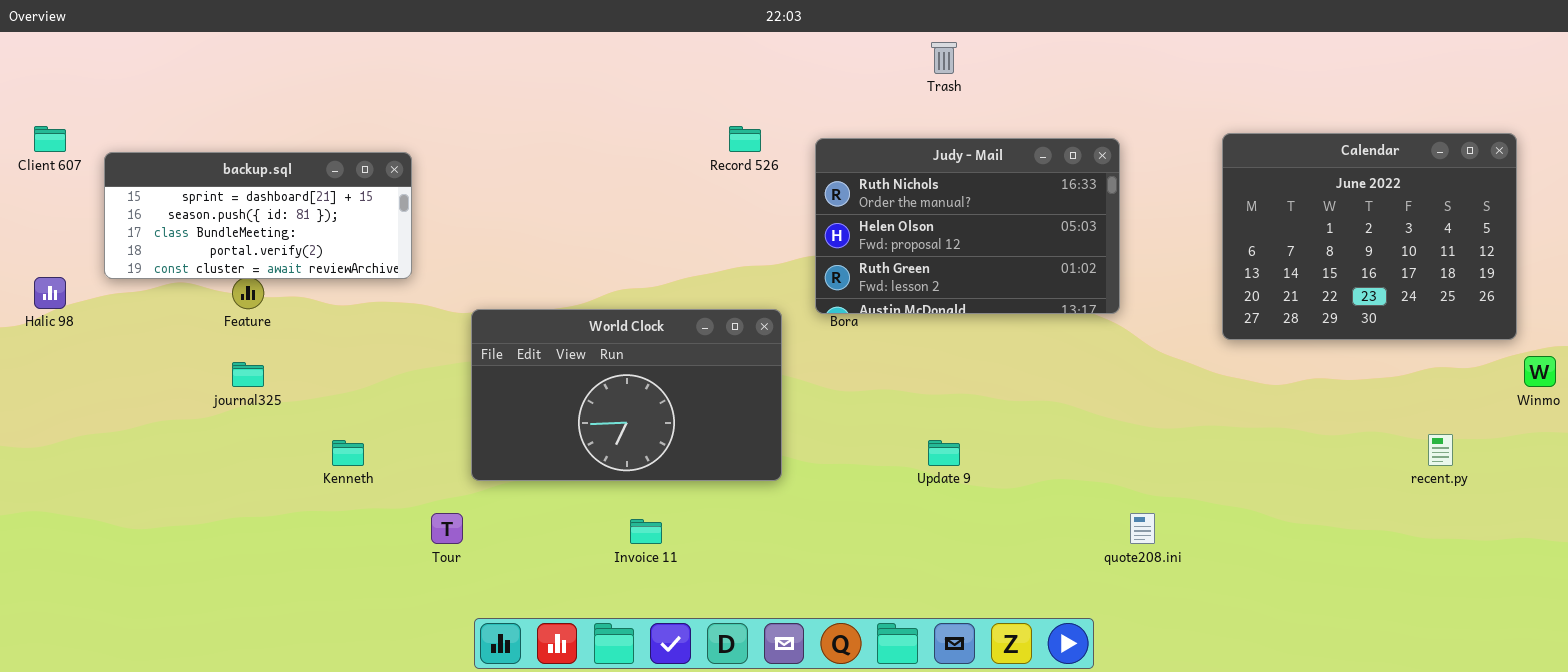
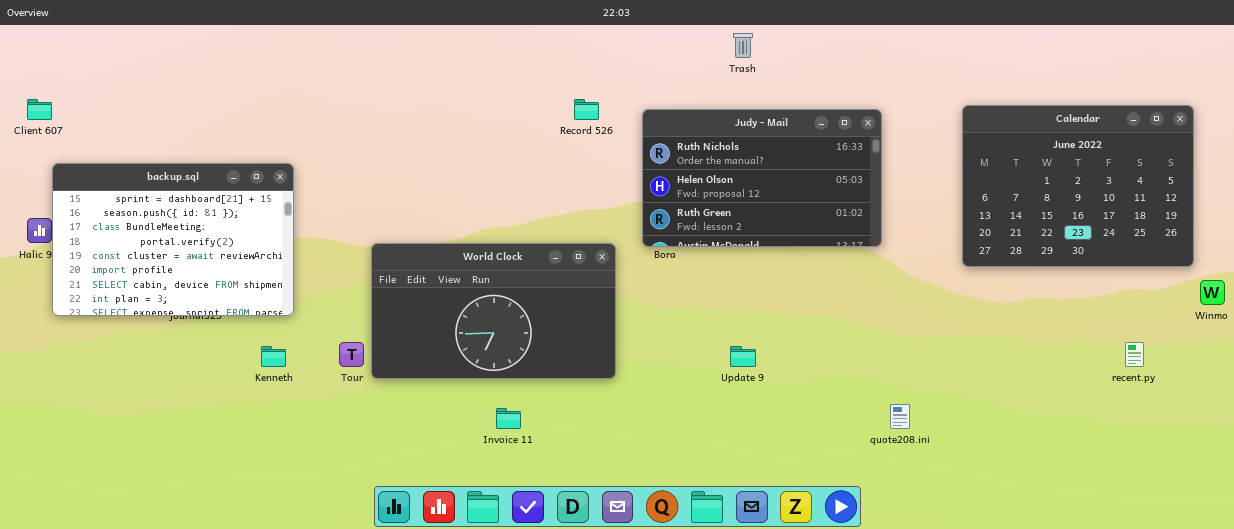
backup.sql: [104,152,412,279] -> [52,163,294,316], moved, resized
Tour: [431,513,463,544] -> [339,342,364,367], moved

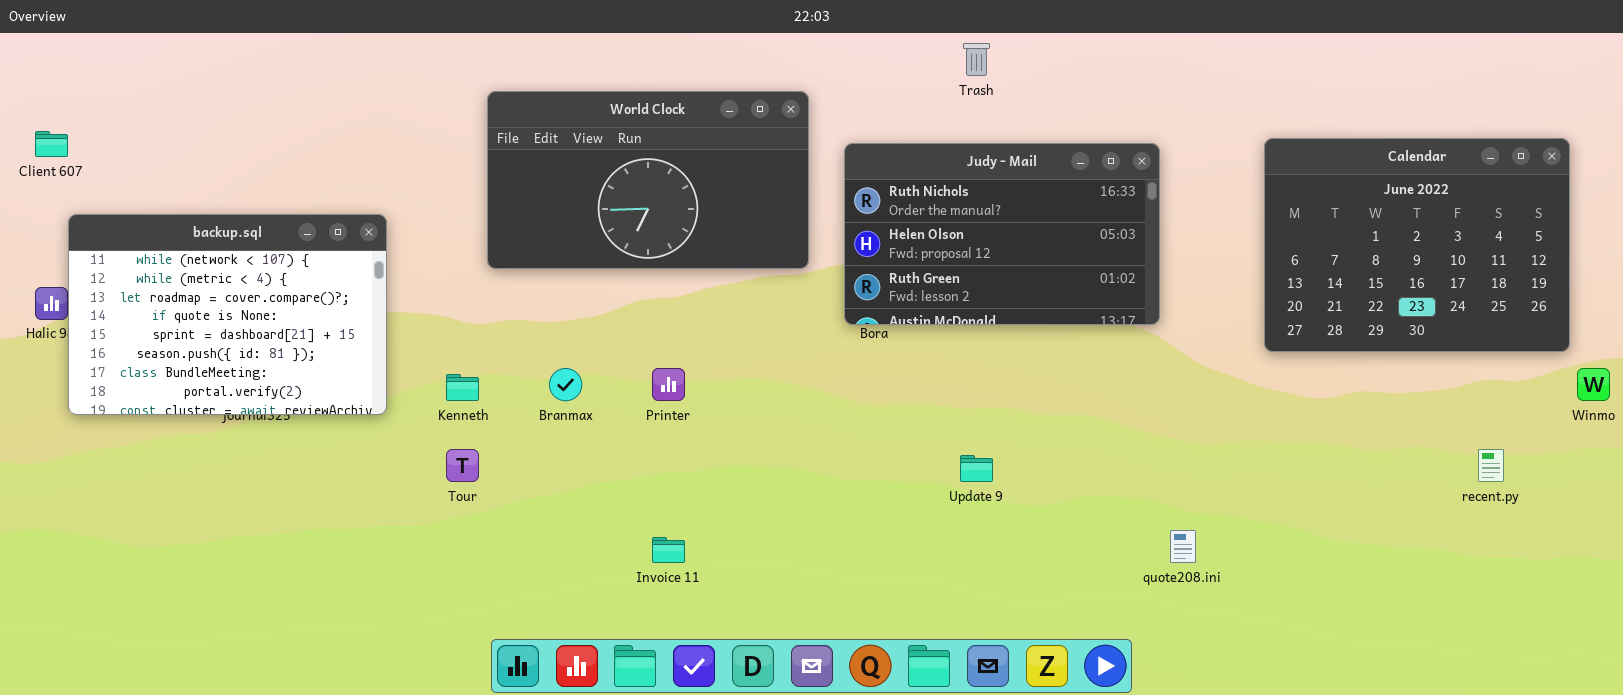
backup.sql: [52,163,294,316] -> [68,214,387,415], scrolled up 4 rows
World Clock: [371,243,616,379] -> [487,91,809,269], moved
Kenneth: [261,346,286,367] -> [446,374,479,401], moved

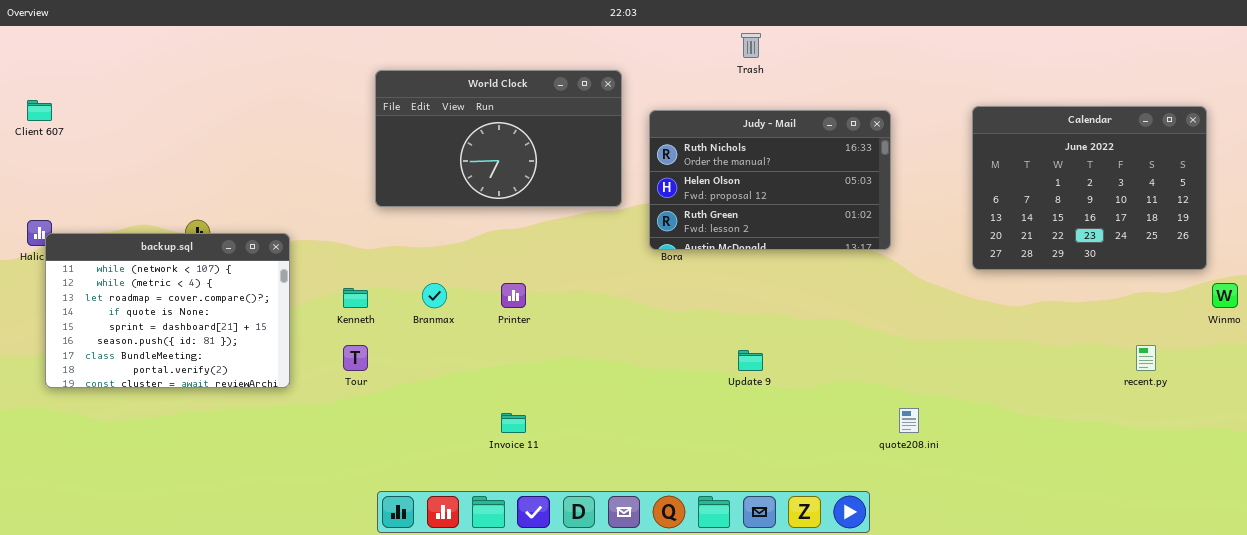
backup.sql: [68,214,387,415] -> [45,233,290,388], moved

